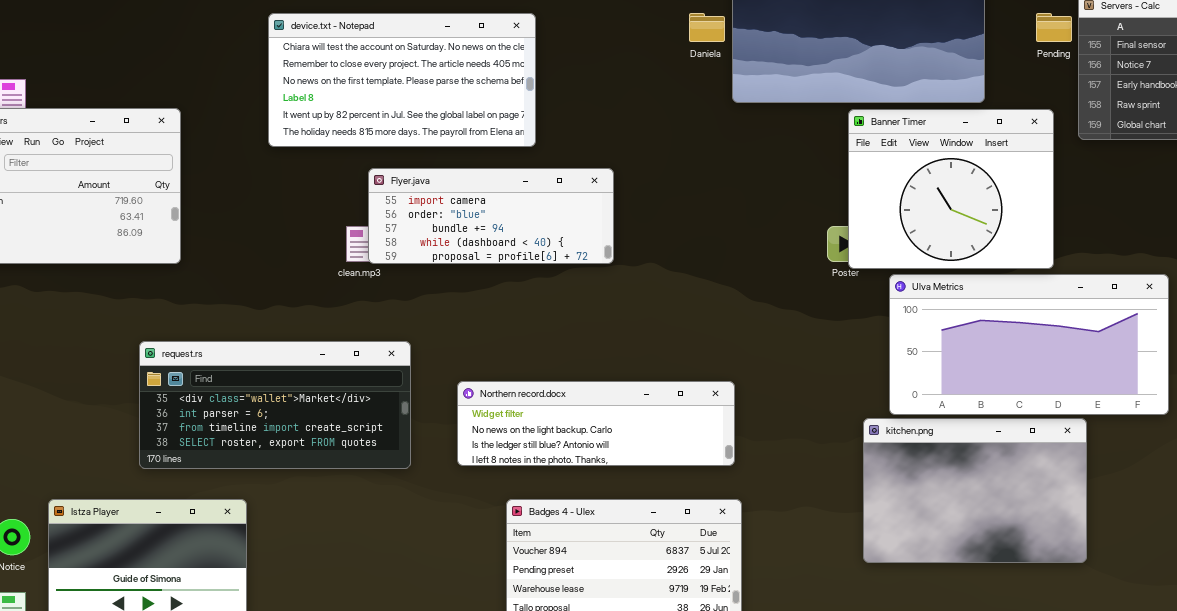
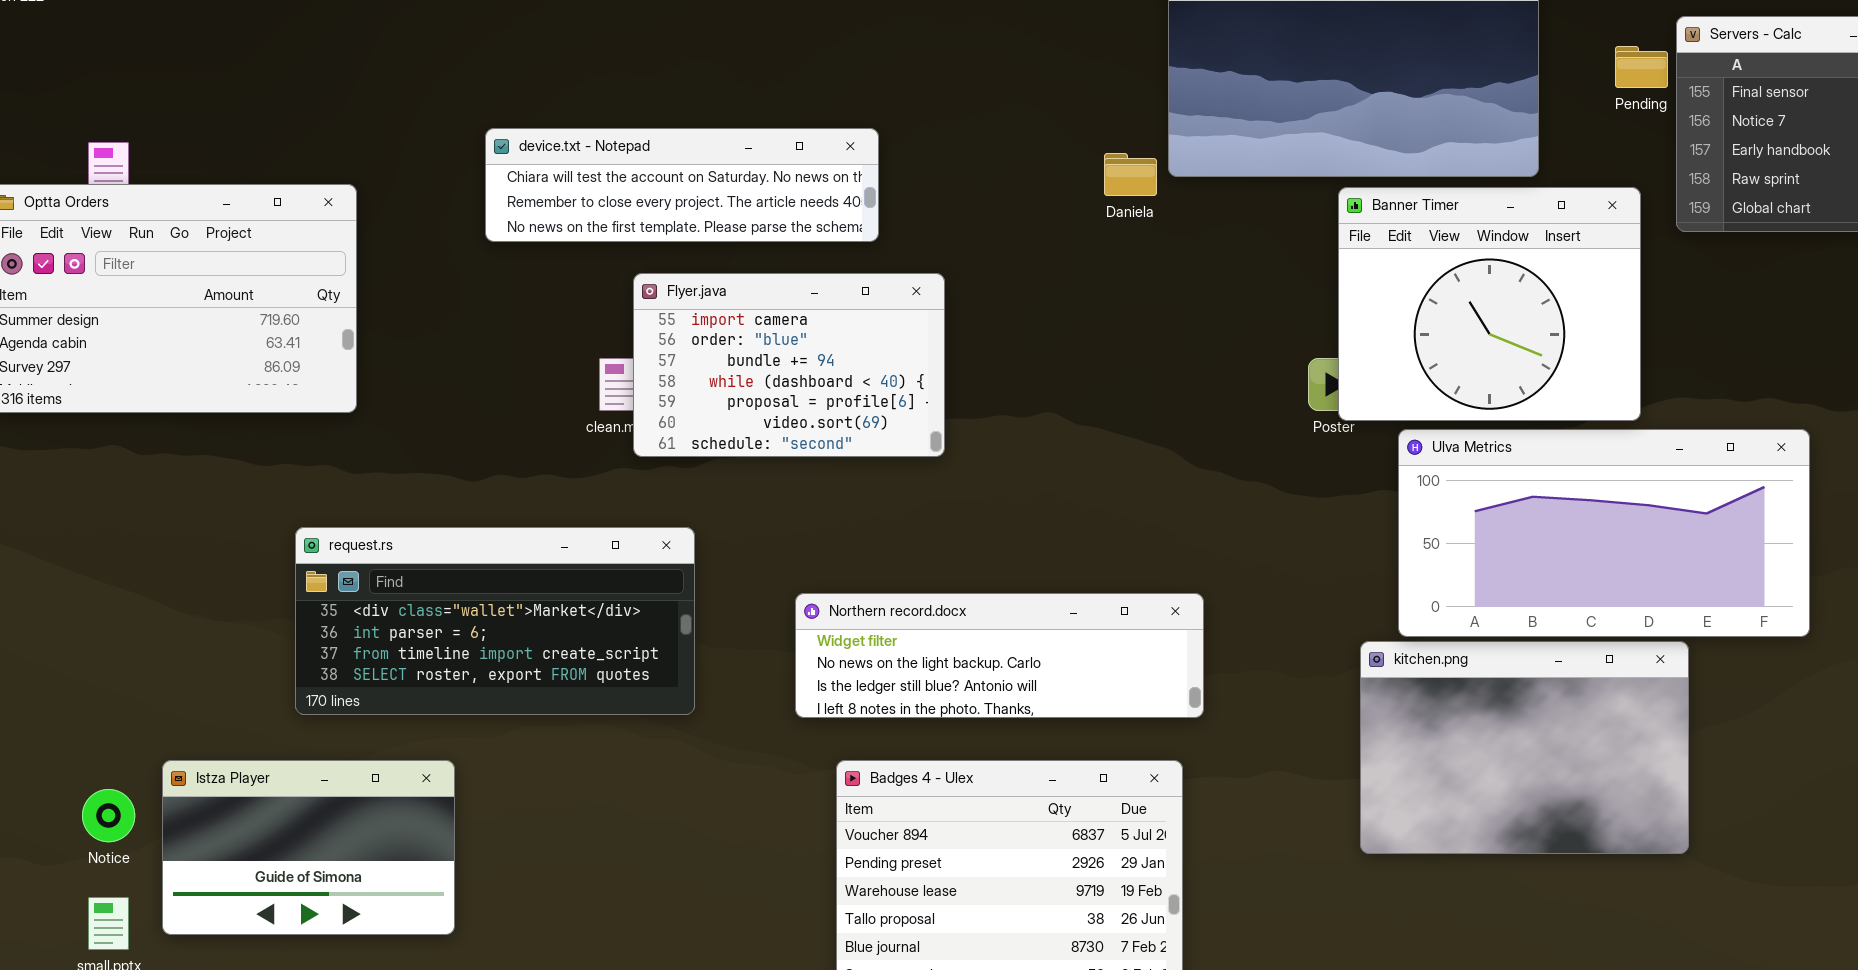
device.txt - Notepad: [268,13,536,147] -> [485,128,879,242], resized
Daniela: [689,13,725,42] -> [1104,153,1157,196], moved
Flyer.java: [368,168,614,264] -> [633,273,945,457], resized
Northern record.docx: [457,381,735,466] -> [795,593,1204,718], moved

